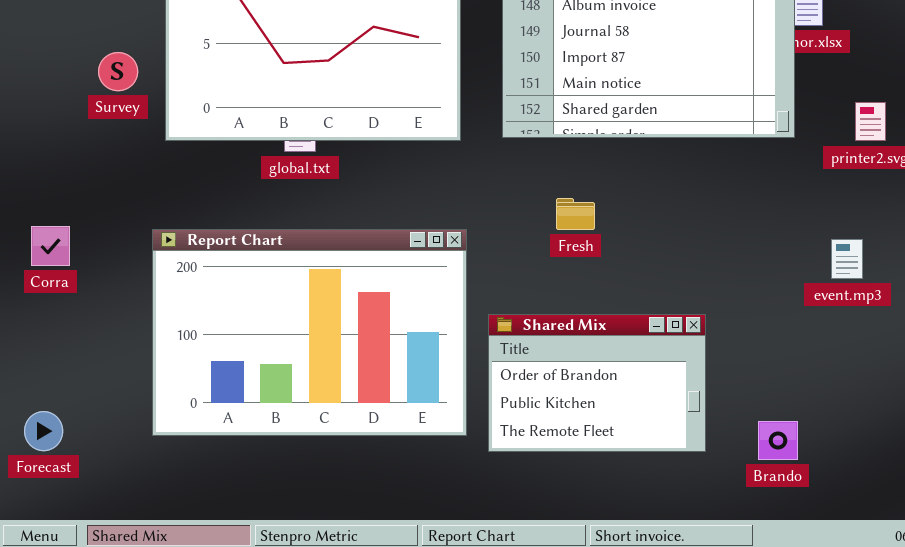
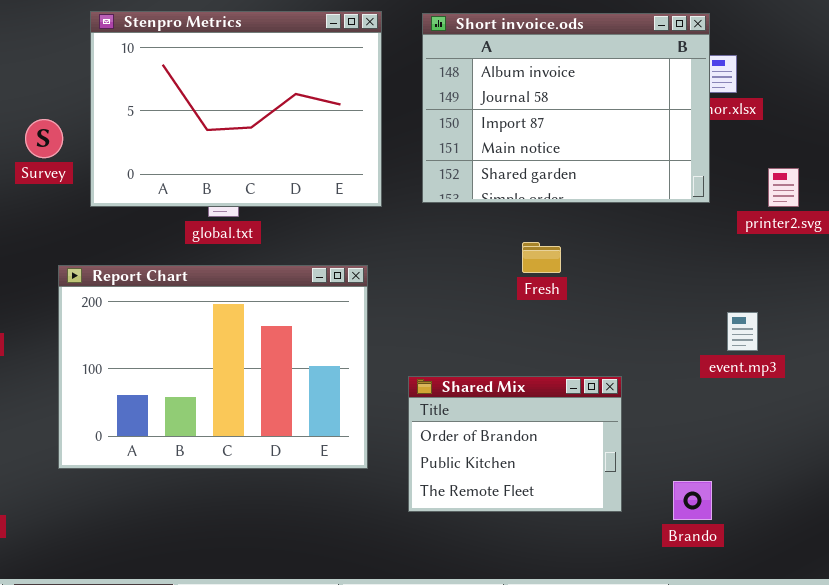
Fresh: [556,198,595,230] -> [522,242,561,273], moved
Report Chart: [152,229,467,436] -> [58,265,368,469], moved
event.mp3: [831,239,863,279] -> [727,312,758,351], moved

